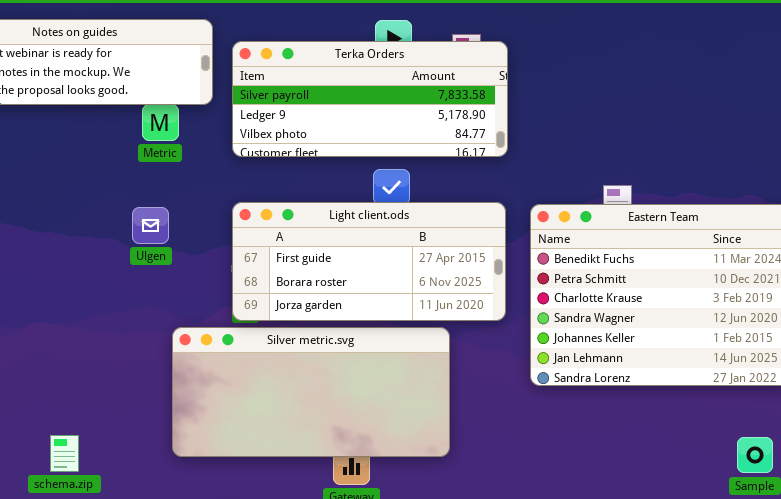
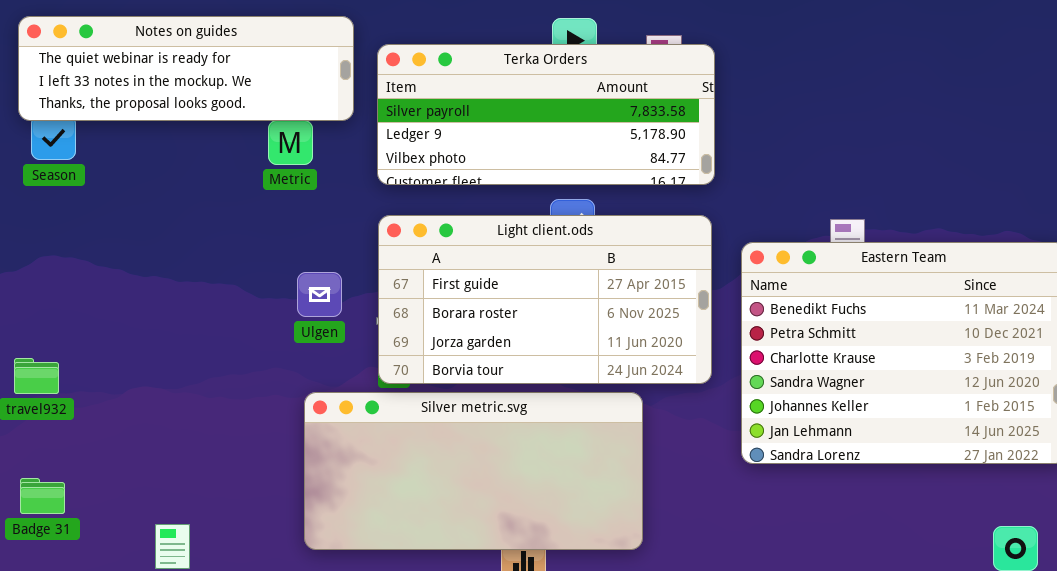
Light client.ods: [232,202,506,321] -> [378,215,712,384], resized
Ulgen: [132,207,169,244] -> [297,272,342,317], moved

